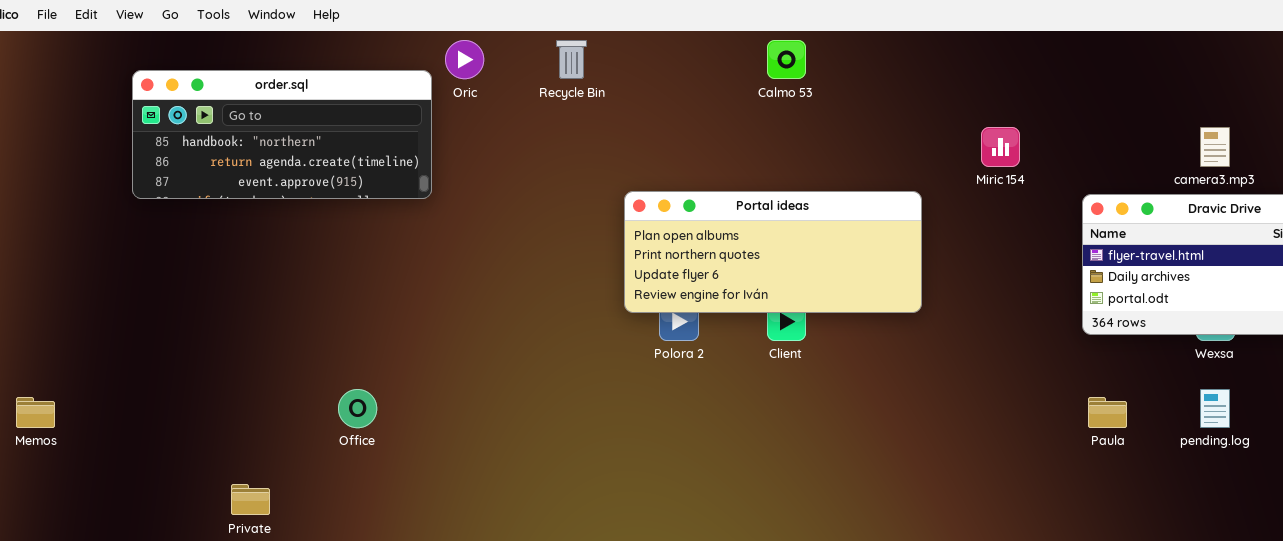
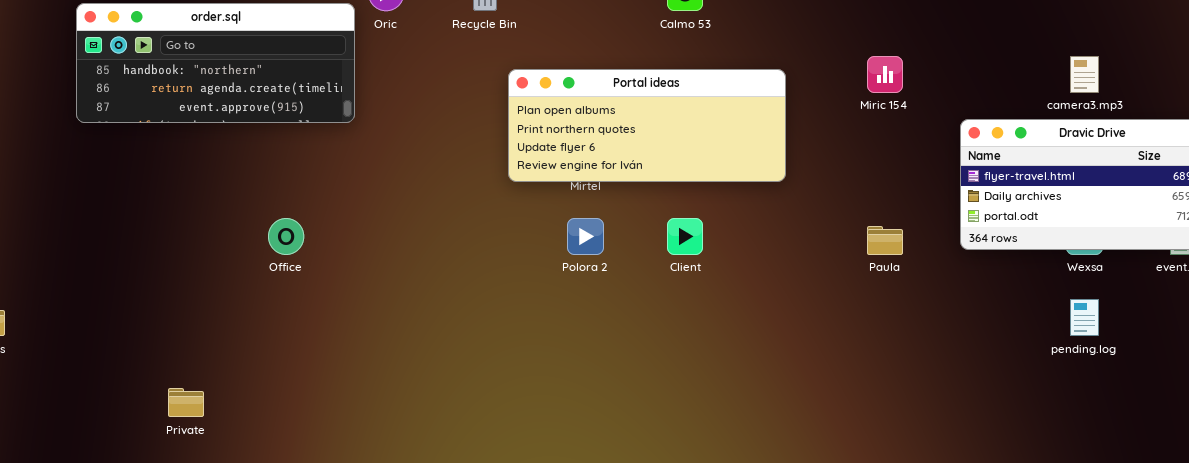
Portal ideas: [624,191,922,313] -> [508,69,786,182], moved
Office: [338,389,377,428] -> [268,218,304,255], moved
Paula: [1088,397,1127,428] -> [867,226,903,255], moved

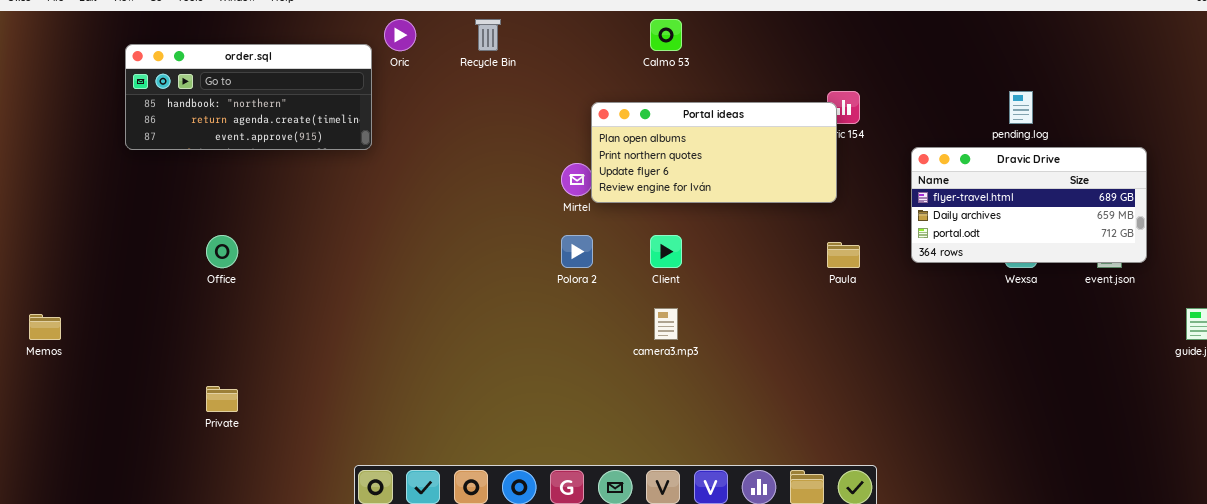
camera3.mp3: [1070,56,1099,93] -> [654,308,678,340], moved
Portal ideas: [508,69,786,182] -> [591,102,837,203], moved
Office: [268,218,304,255] -> [206,235,238,268], moved
pending.log: [1070,299,1099,336] -> [1009,91,1033,124], moved

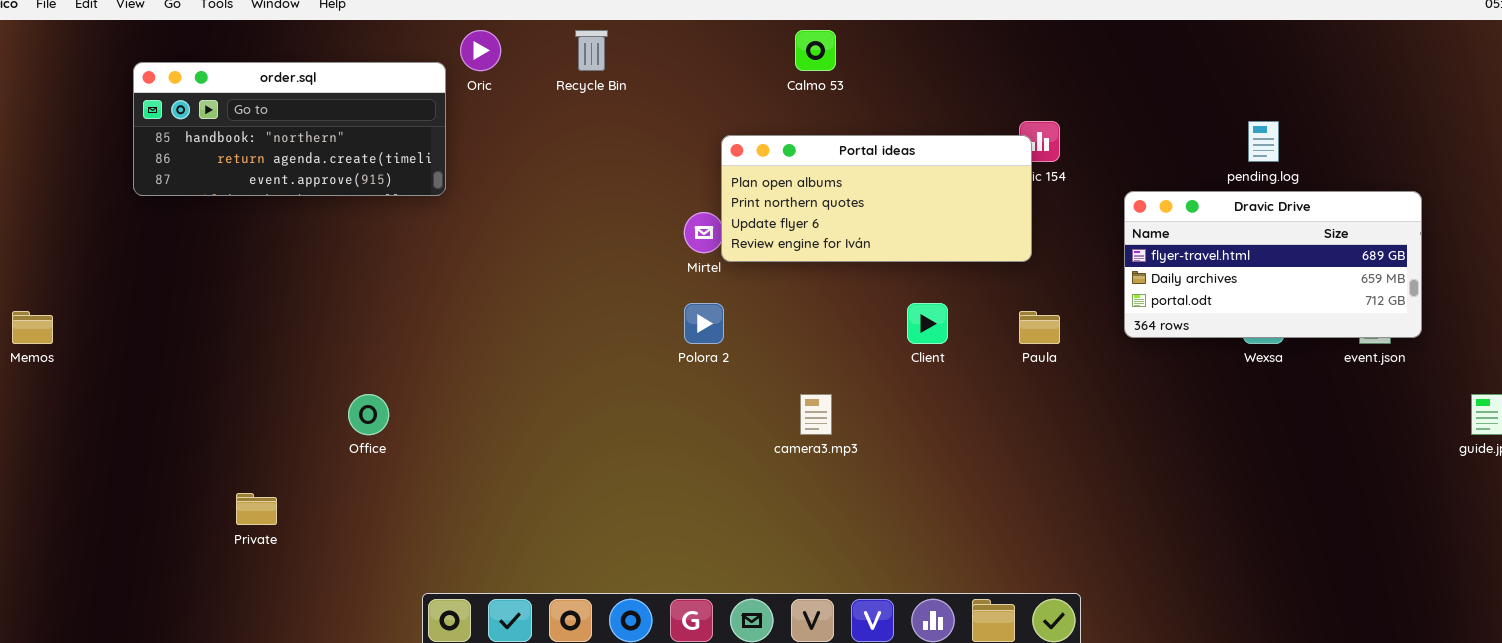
Office: [206,235,238,268] -> [348,394,389,435], moved
Client: [650,235,682,268] -> [907,303,948,344], moved
Memos: [29,314,61,340] -> [12,311,53,344], moved

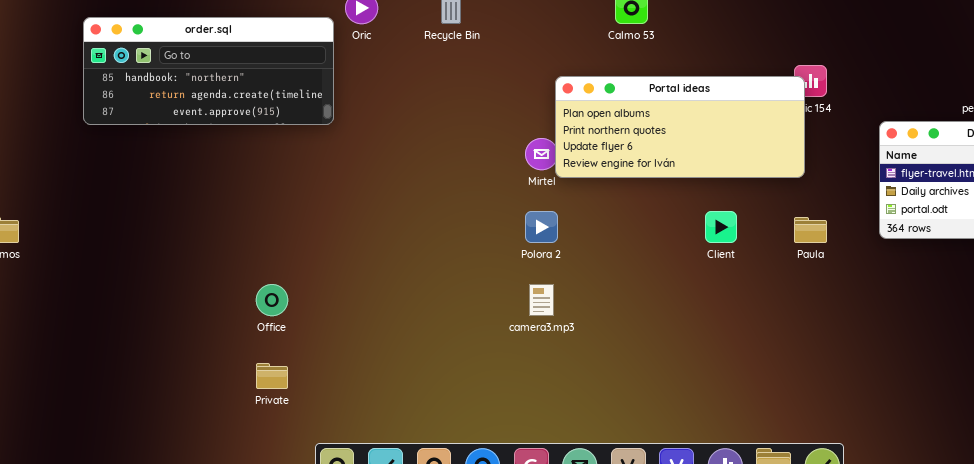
camera3.mp3: [800,394,832,435] -> [529,284,554,316], moved
Private: [236,493,277,525] -> [256,363,288,389], moved

